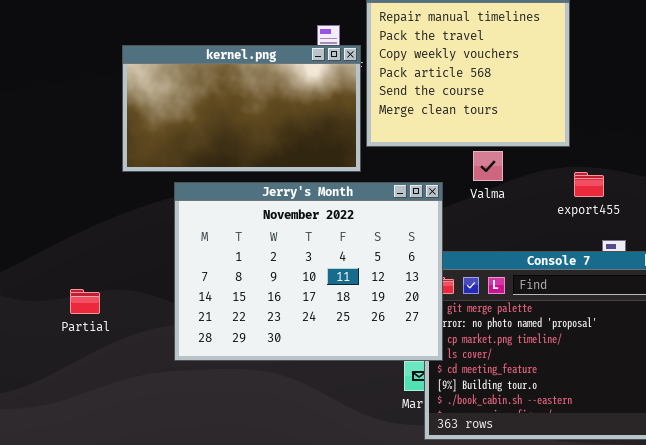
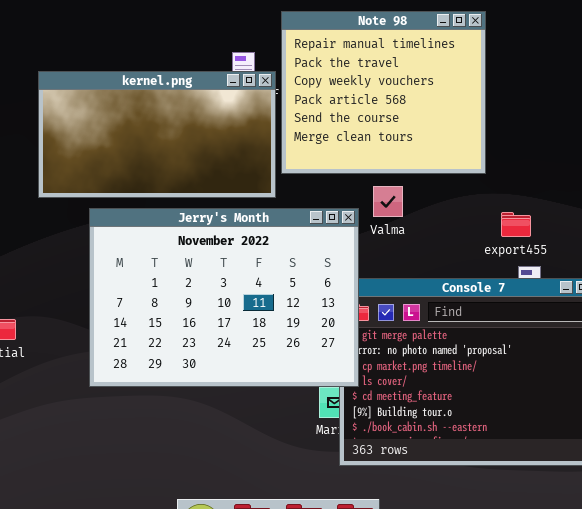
Valma: [473,151,503,181] -> [373,186,403,217], moved
export455: [574,172,604,197] -> [501,212,531,237], moved

